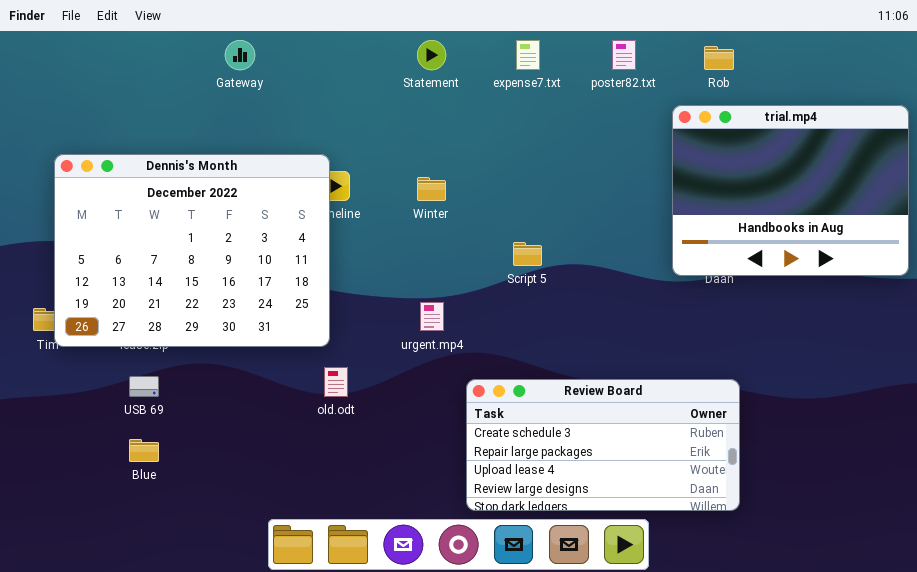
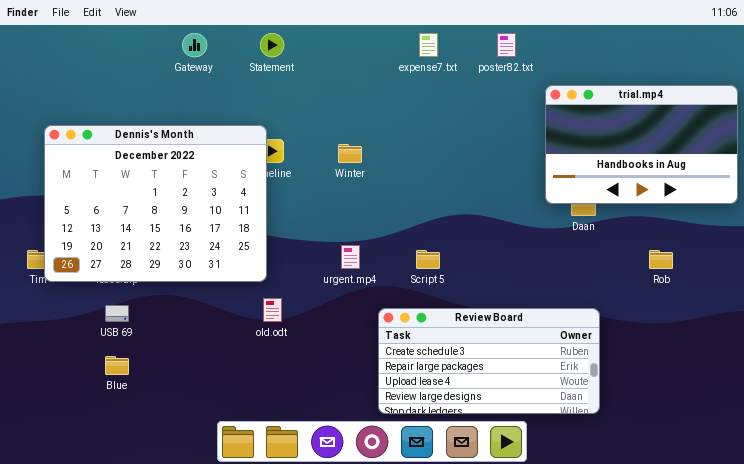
Statement: [417,40,446,70] -> [260,33,284,57], moved
Rob: [704,46,734,70] -> [649,250,673,269], moved
trial.mp4: [672,105,909,276] -> [545,85,738,204], resized
Script 5: [513,242,542,266] -> [416,250,440,269], moved

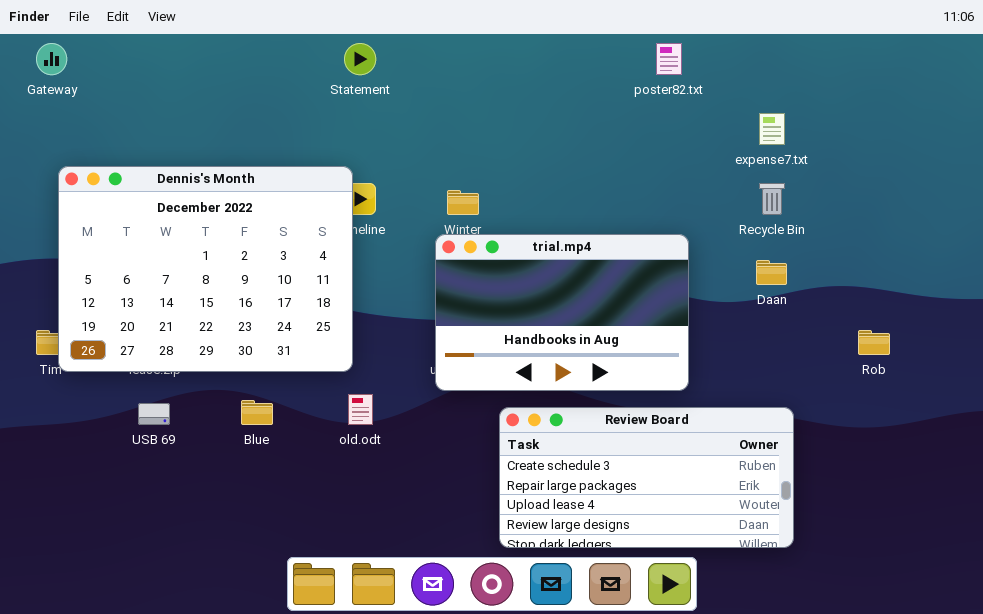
Gateway: [182,33,207,57] -> [36,43,67,75], moved
expense7.txt: [419,33,438,57] -> [759,113,785,145], moved
trial.mp4: [545,85,738,204] -> [435,234,689,391], moved
Blue: [105,356,129,375] -> [241,400,273,425], moved

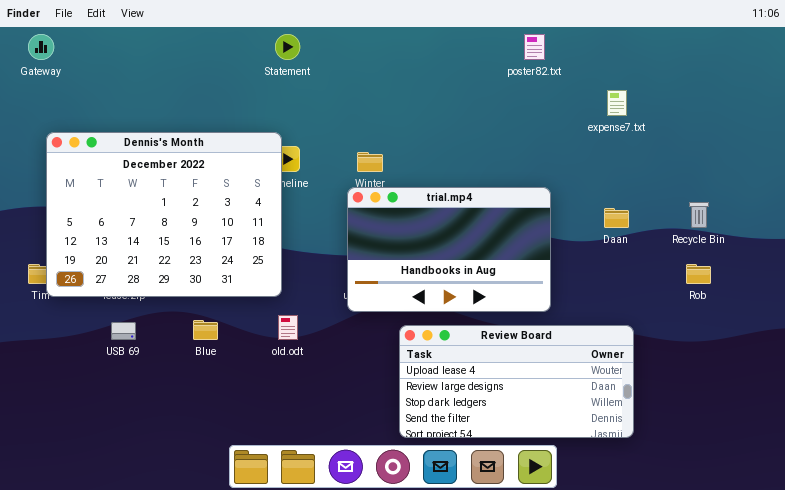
Recycle Bin: [759,183,785,215] -> [689,202,709,228], moved
Review Board: [499,407,794,548] -> [399,325,634,438], scrolled down 2 rows

